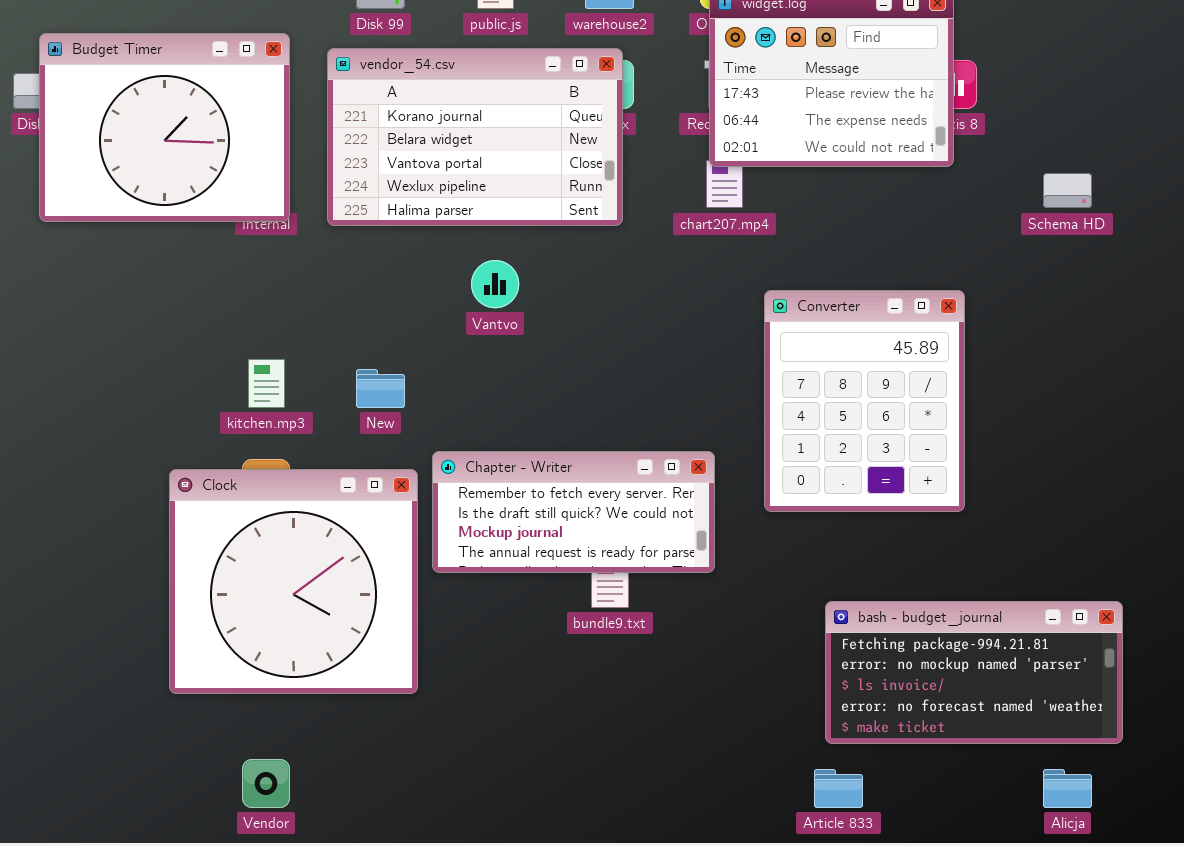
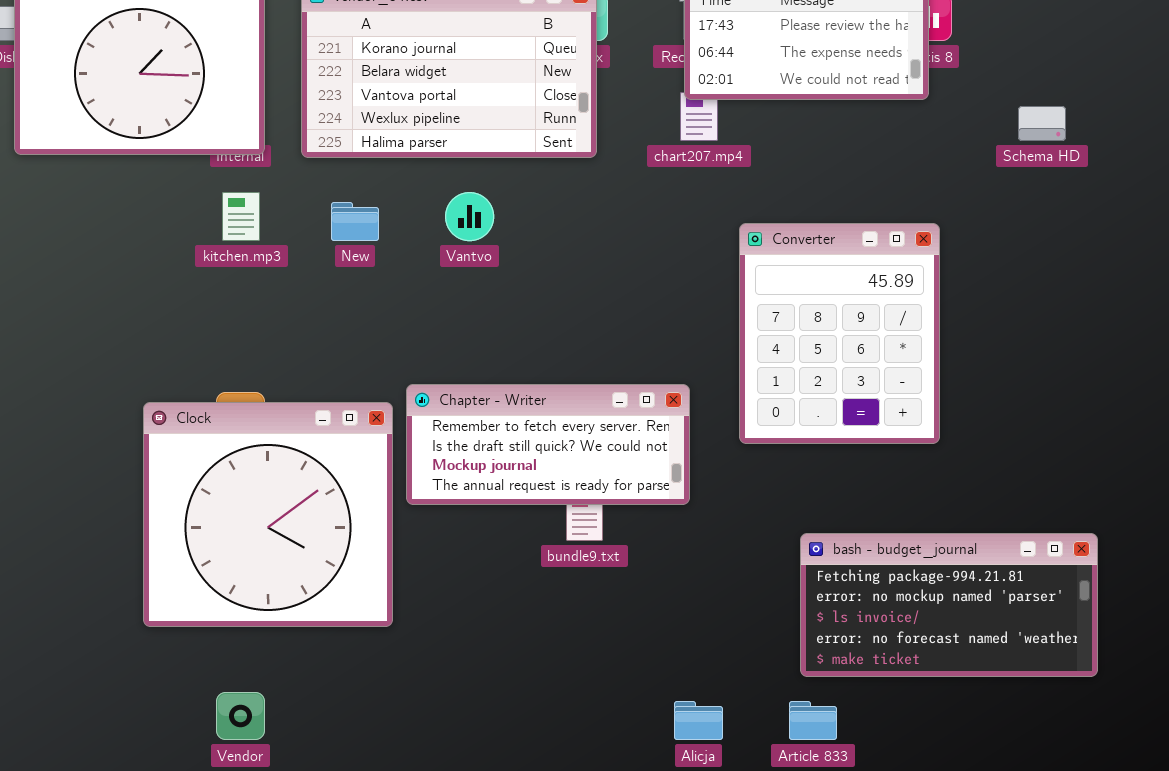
kitchen.mp3: [248,359,285,408] -> [222,192,260,241], moved
New: [356,369,405,408] -> [331,202,379,241], moved
Alicja: [1043,769,1092,808] -> [674,701,723,740], moved

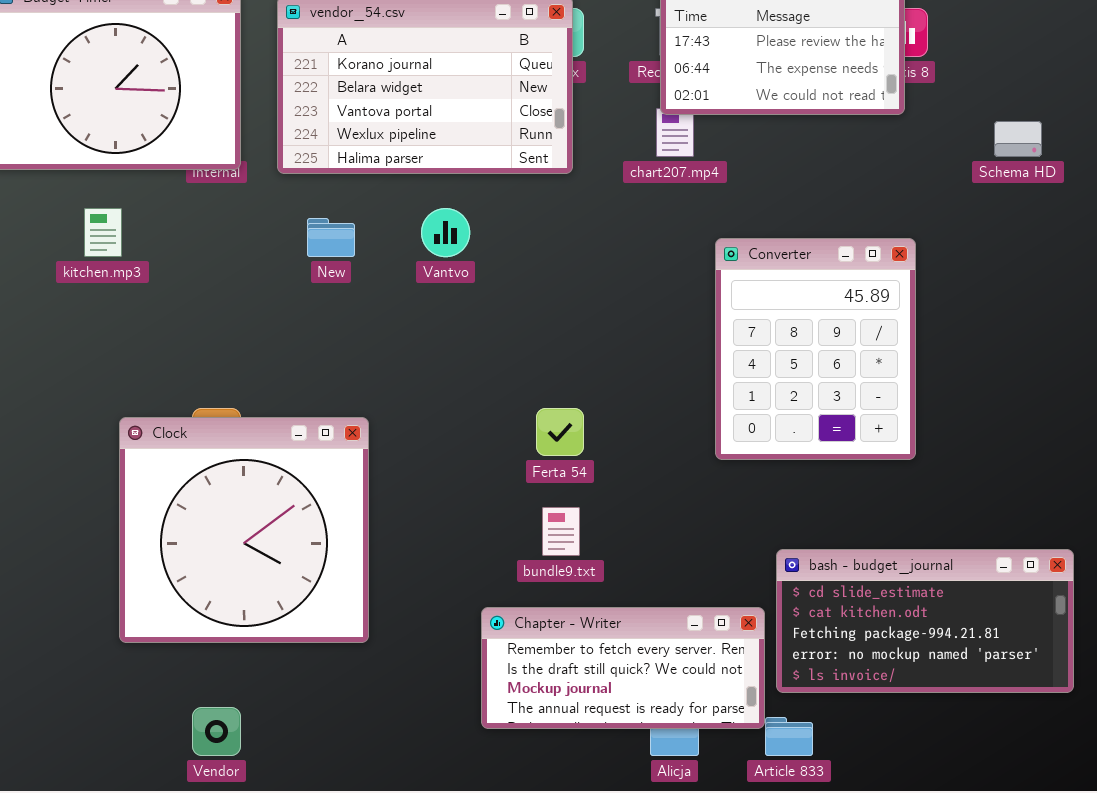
kitchen.mp3: [222,192,260,241] -> [84,208,122,257], moved
Chapter - Writer: [406,384,690,505] -> [481,607,765,729], moved
bash - budget_journal: [800,533,1098,677] -> [776,549,1074,693], scrolled up 2 rows

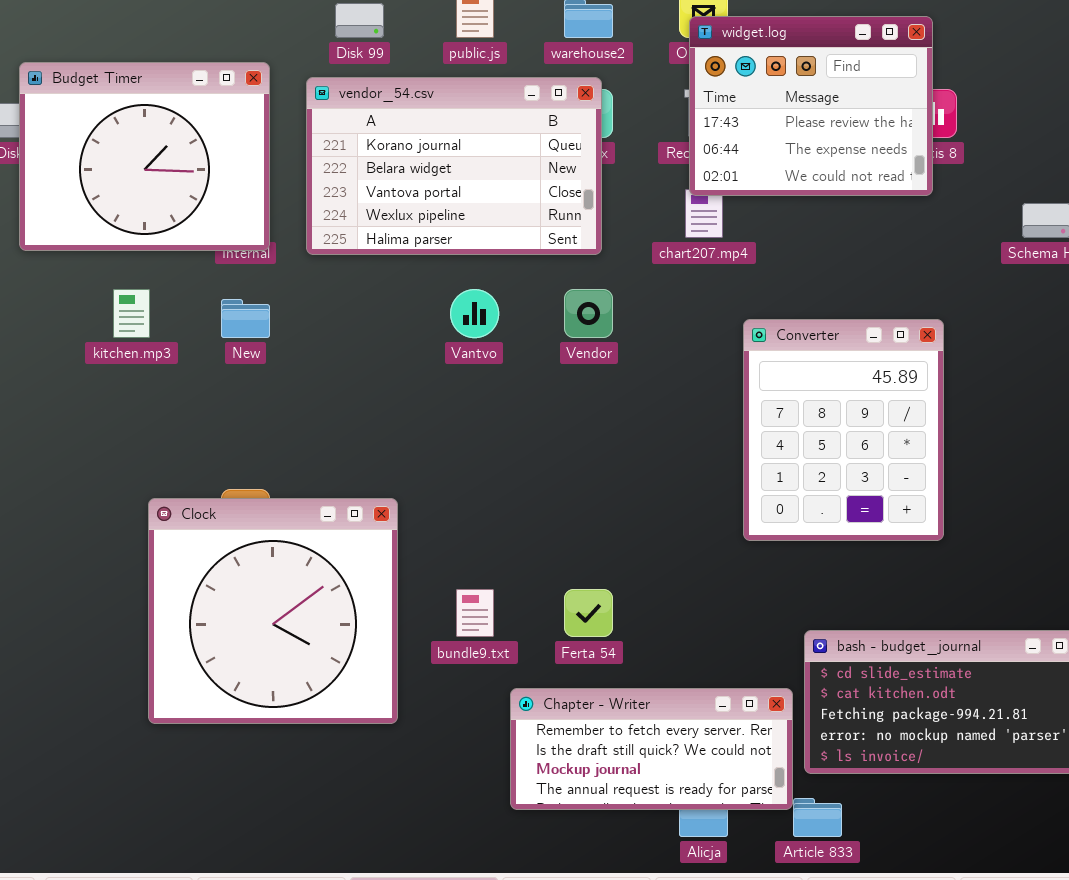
New: [307,218,355,257] -> [221,299,270,338], moved
Ferta 54: [536,408,584,456] -> [564,589,613,637], moved
bundle9.txt: [542,507,580,556] -> [456,589,494,637], moved
Vendor: [192,707,241,756] -> [564,289,613,338], moved

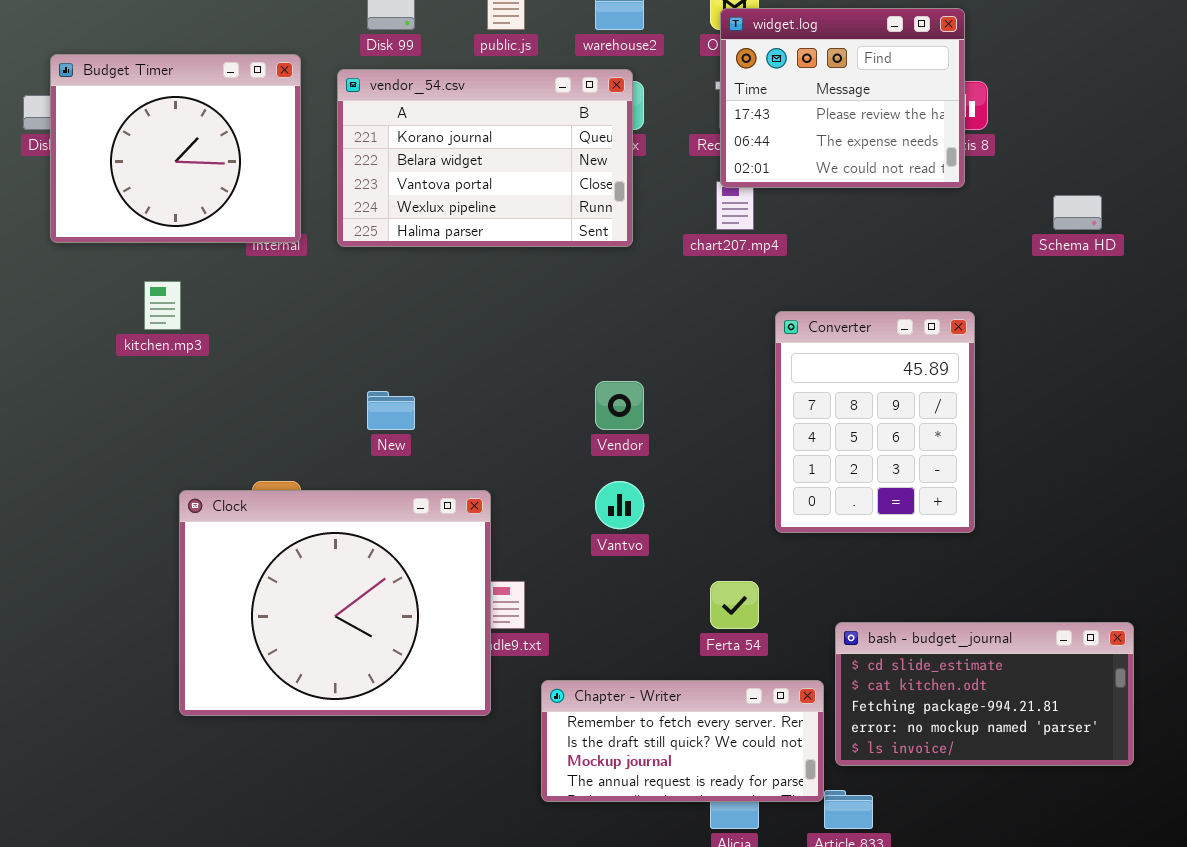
Vantvo: [450,289,499,338] -> [595,481,644,529], moved
Vendor: [564,289,613,338] -> [595,381,644,430], moved
New: [221,299,270,338] -> [367,391,415,430], moved
Clock: [148,498,398,724] -> [179,490,491,716], resized
Ferta 54: [564,589,613,637] -> [710,581,759,629], moved

